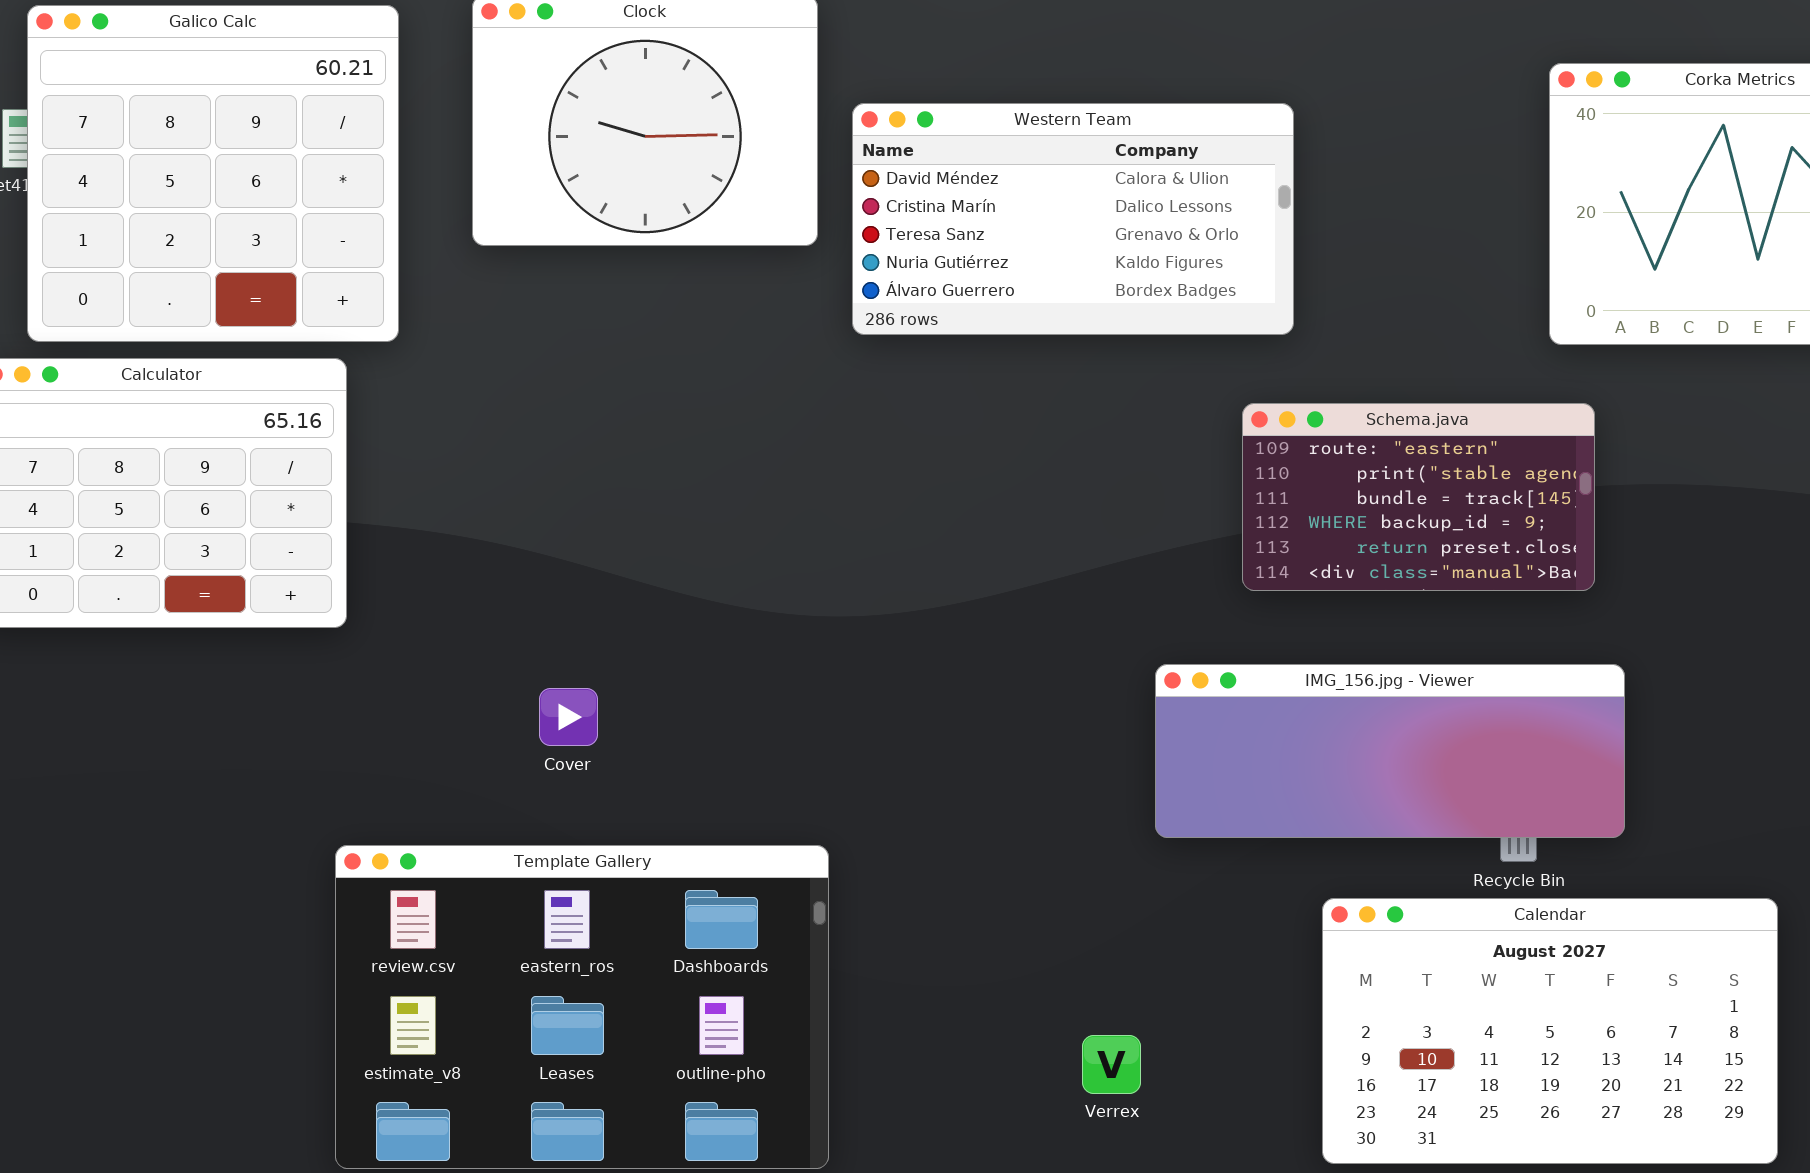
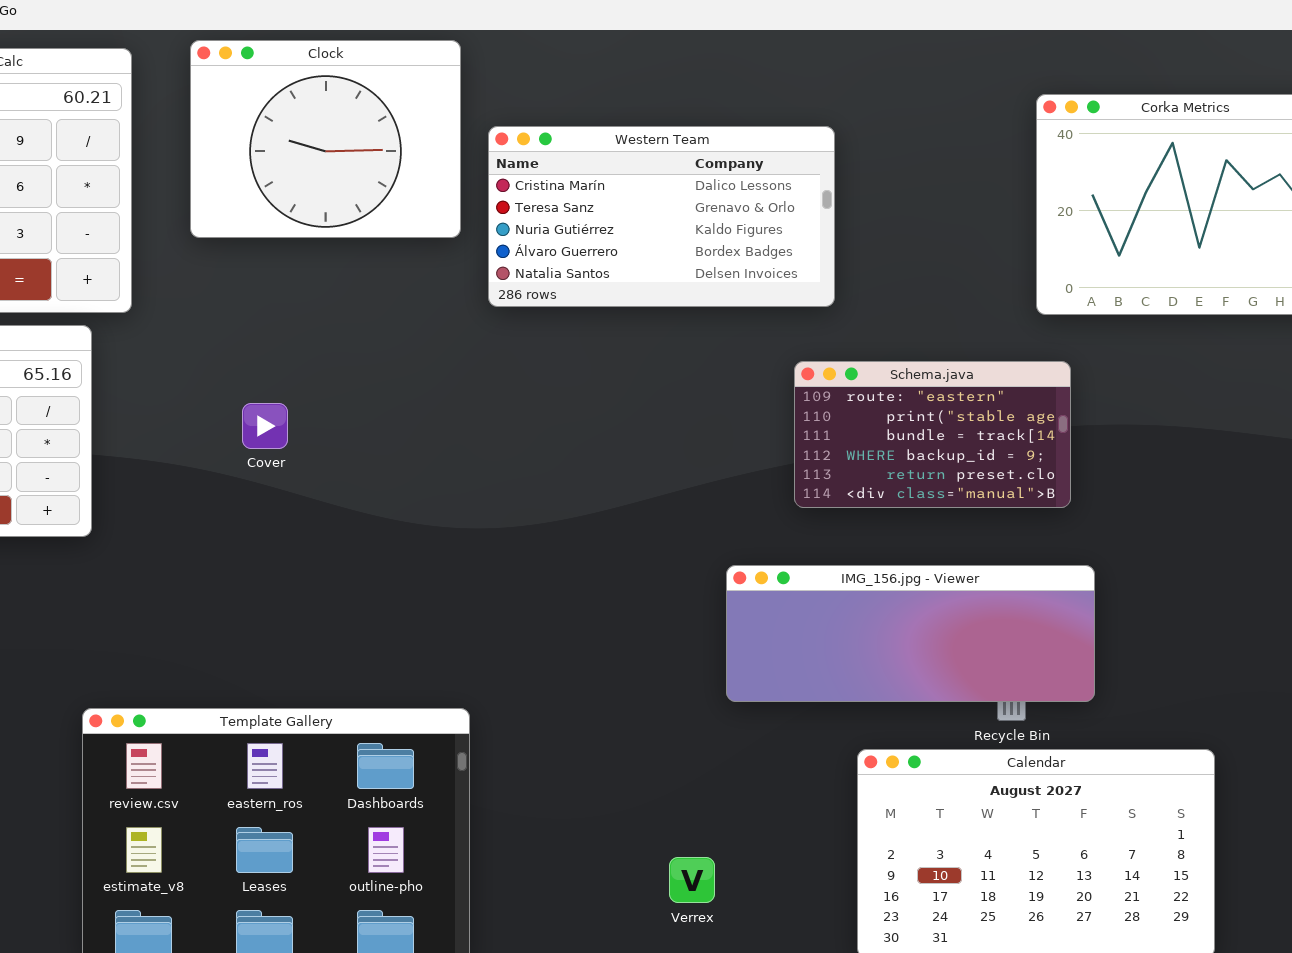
Western Team: [852,103,1294,335] -> [488,126,835,307], scrolled down 1 row
Cover: [539,688,598,746] -> [242,403,288,449], moved

